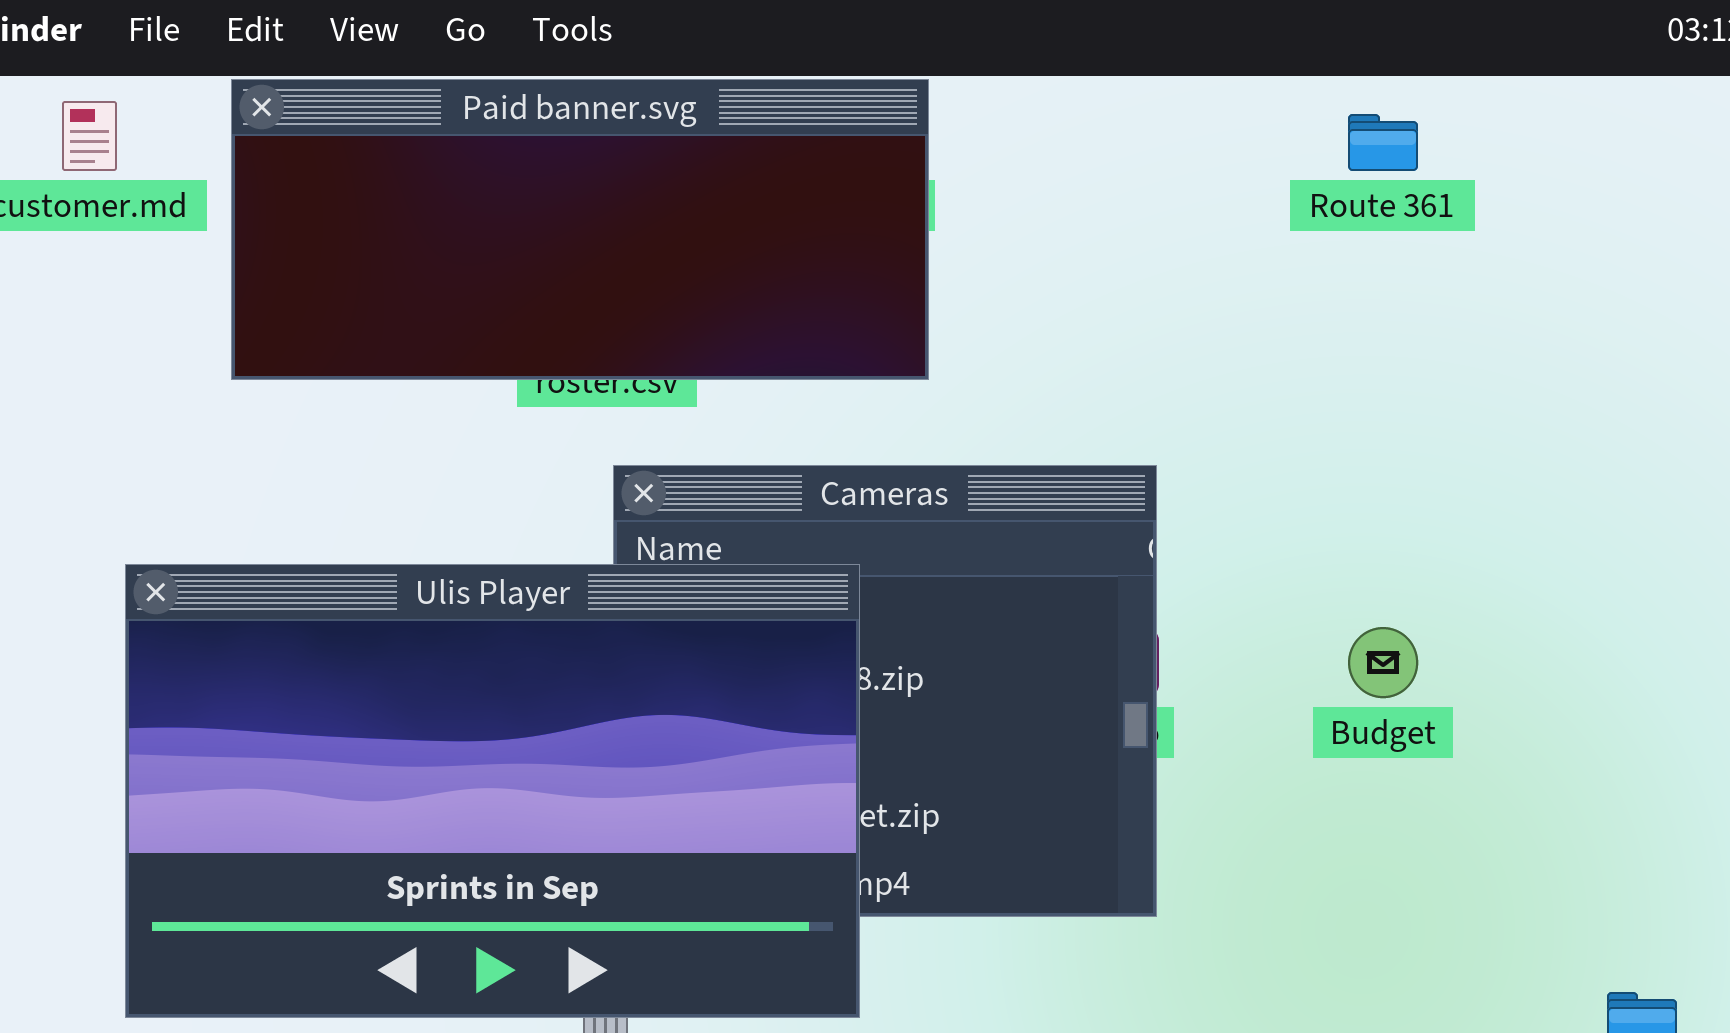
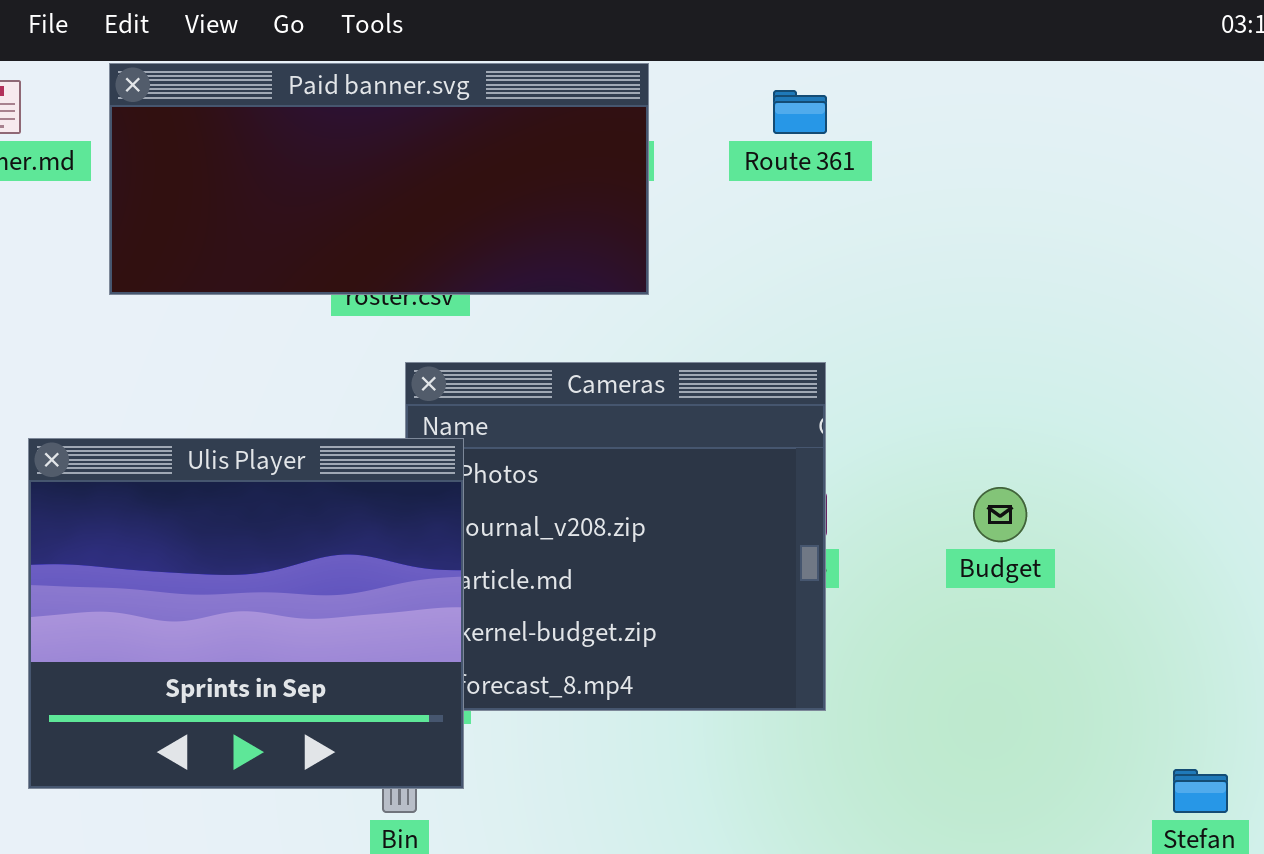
Route 361: [1348,114,1418,171] -> [773,90,827,134], moved
Ulis Player: [125,564,860,1018] -> [28,438,464,789], resized

